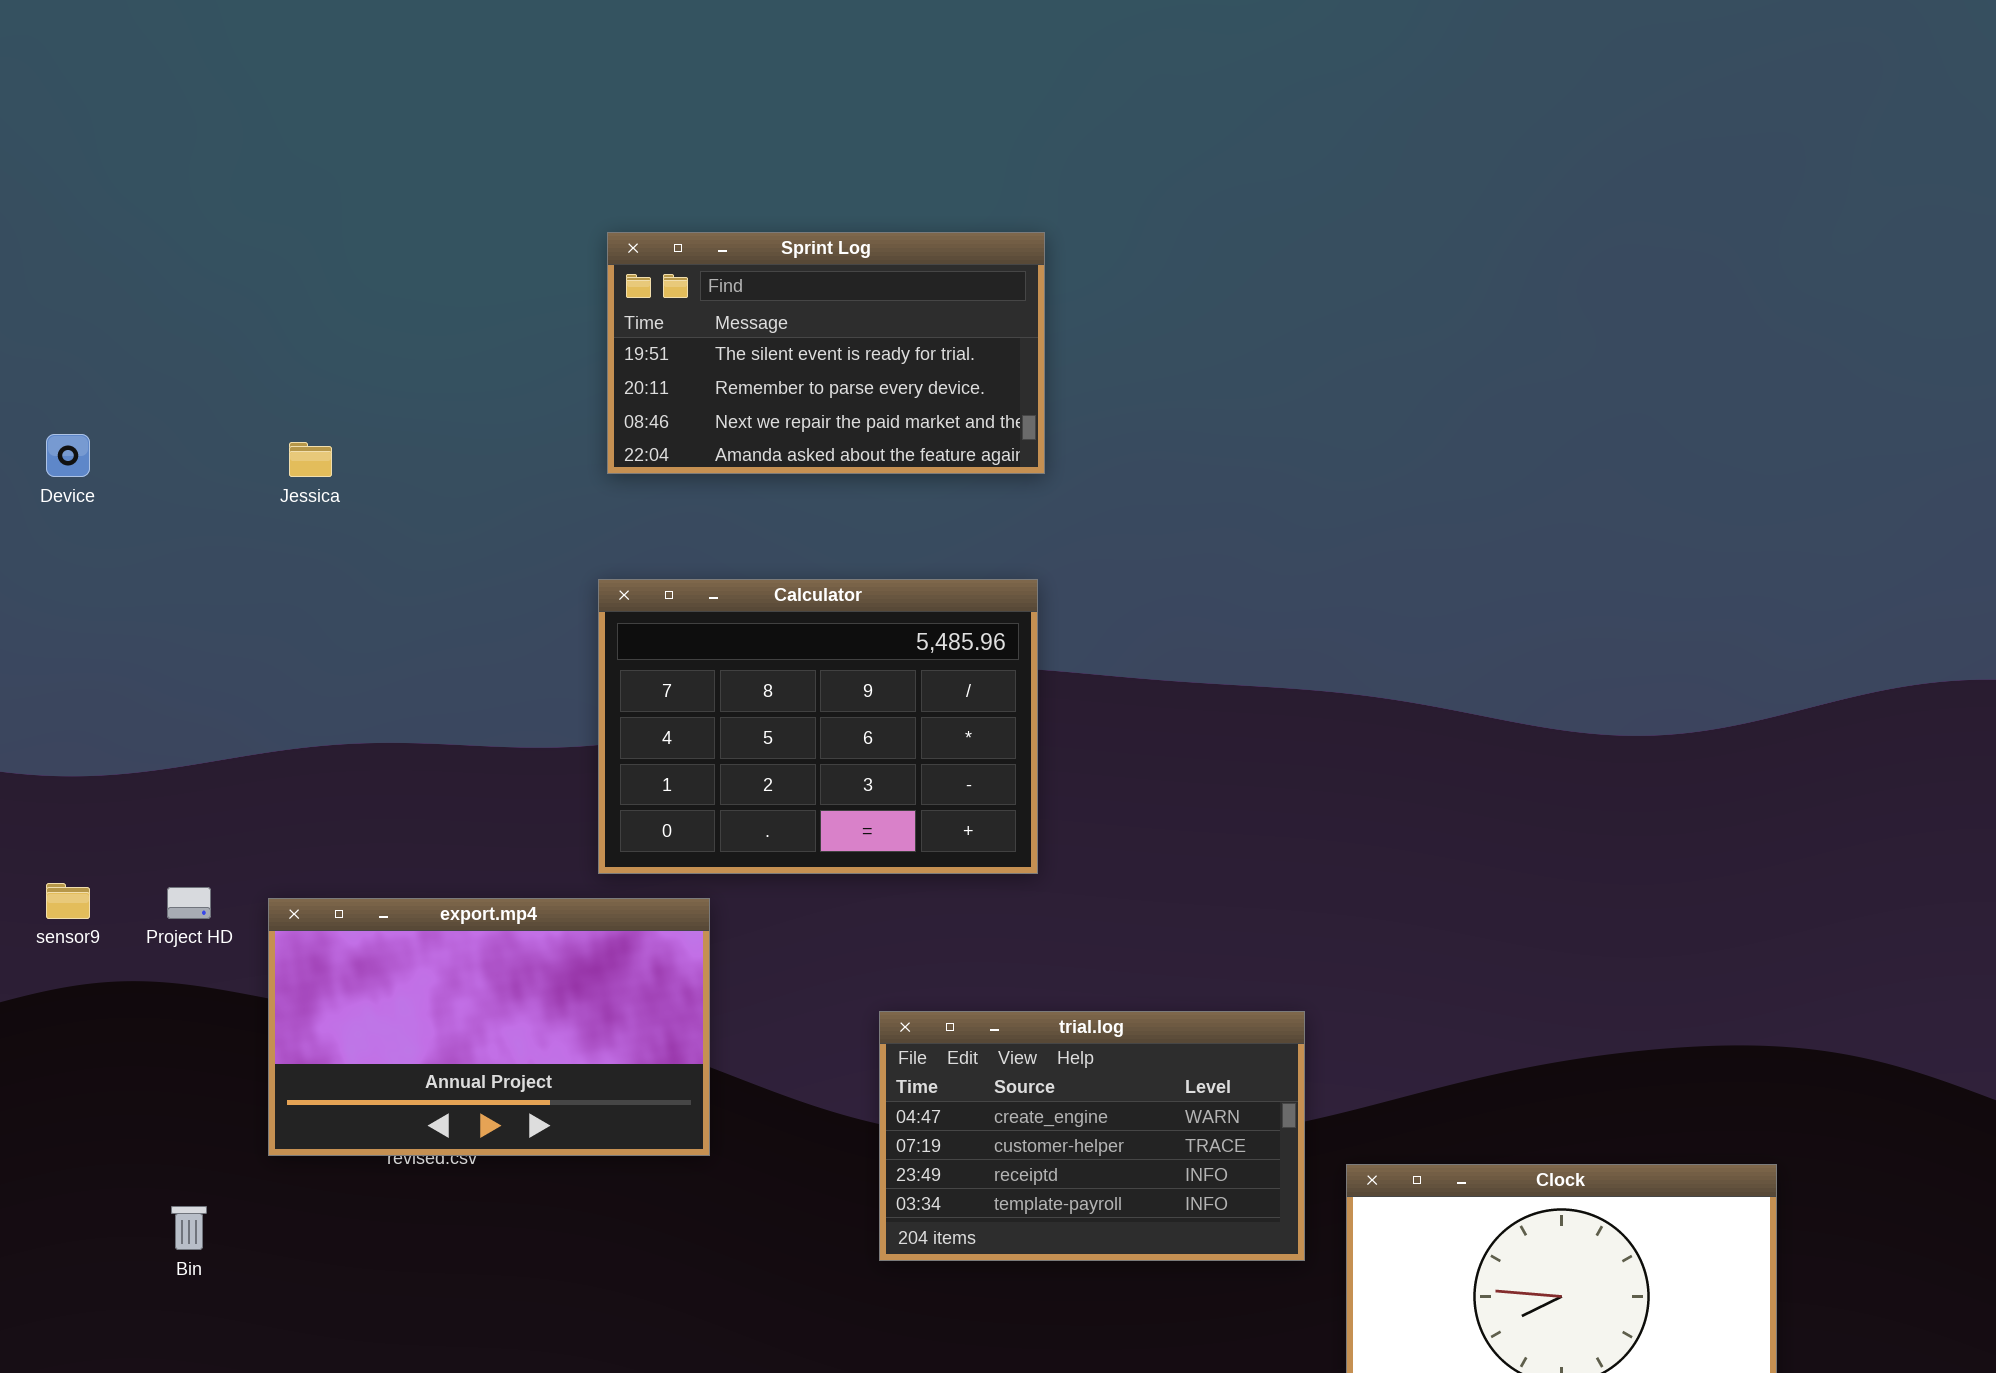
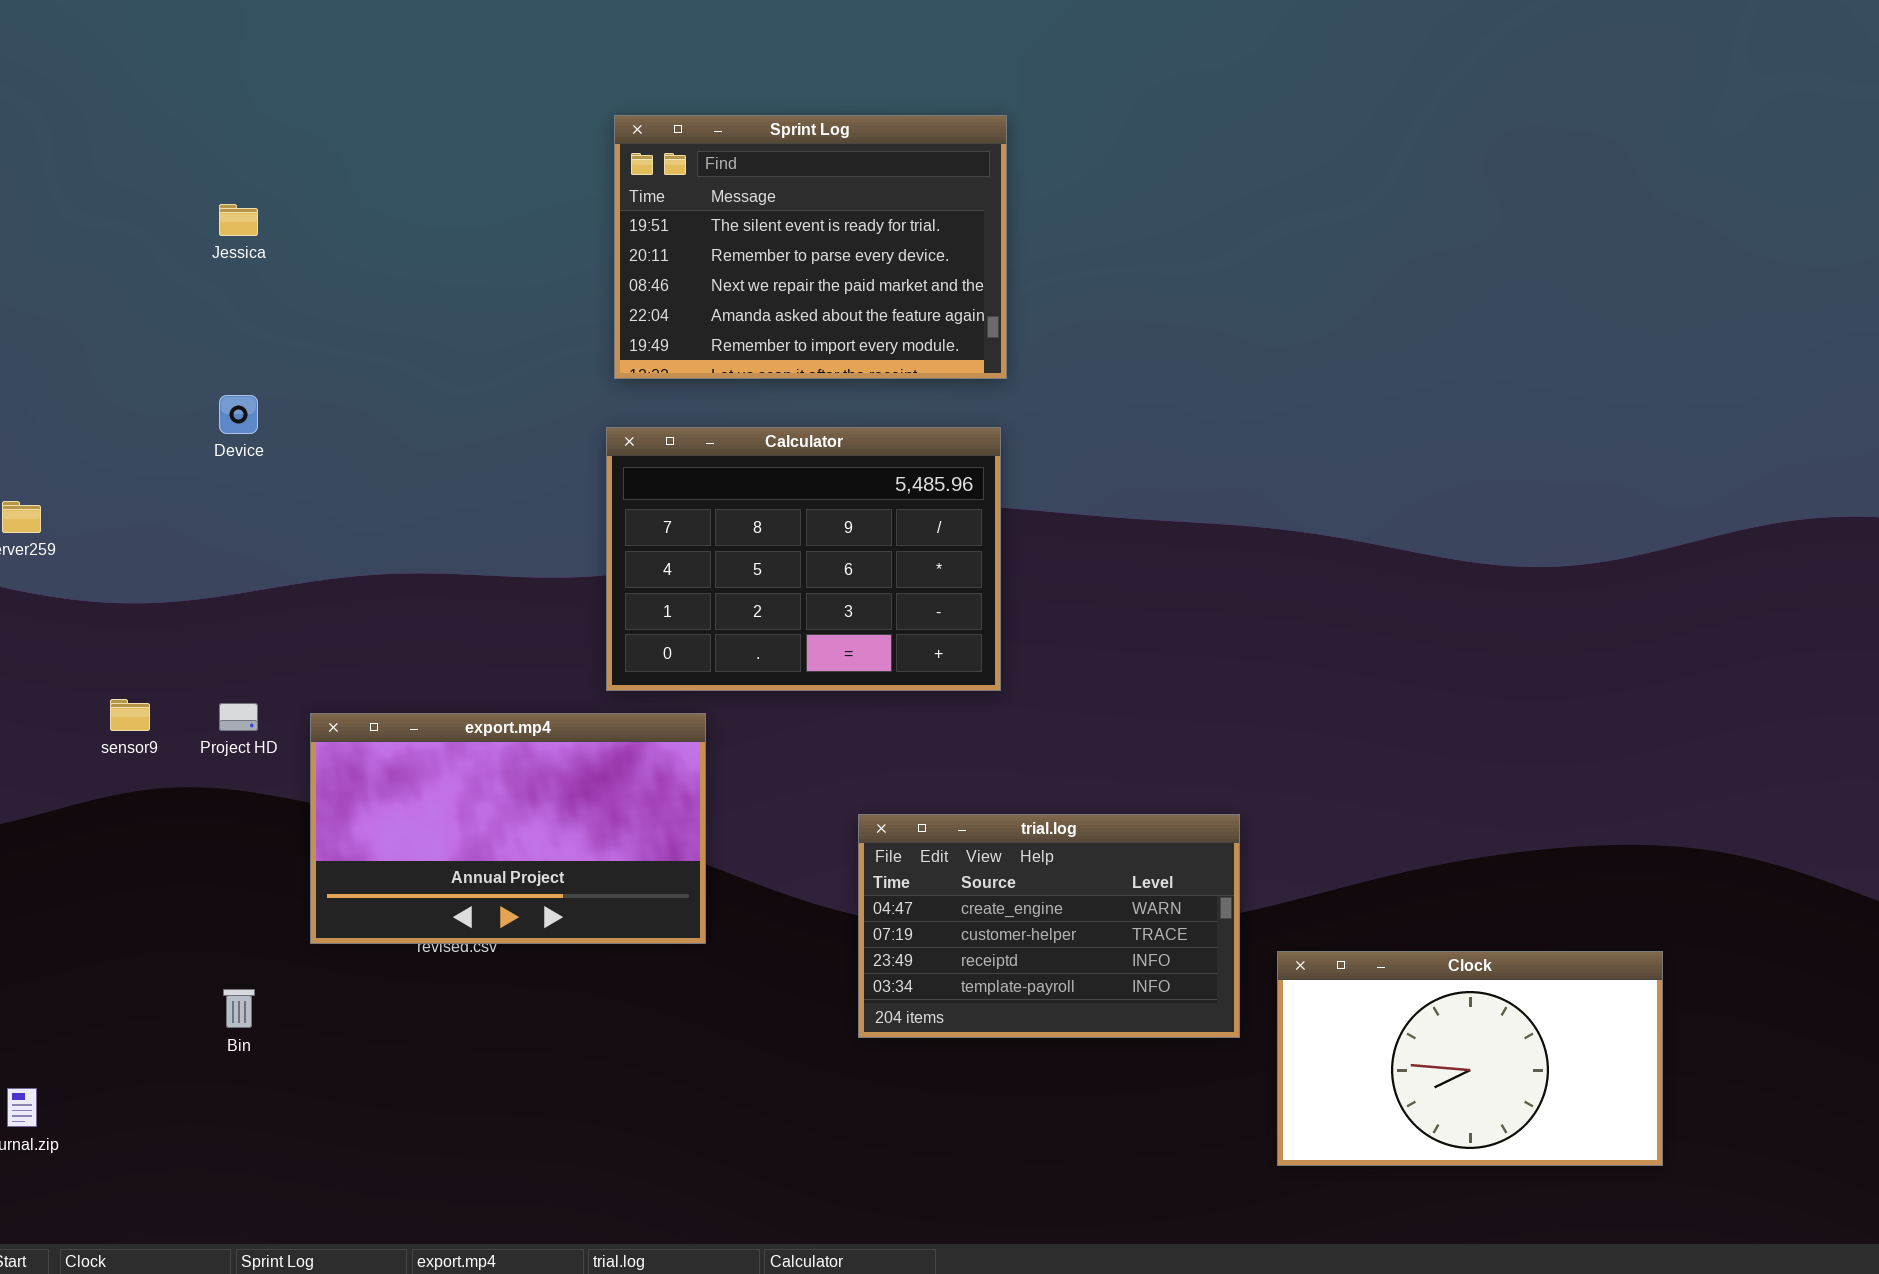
Sprint Log: [607,232,1045,474] -> [614,115,1007,379], resized
Device: [46,434,90,477] -> [219,395,258,434], moved
Jessica: [289,442,332,477] -> [219,204,258,236], moved

